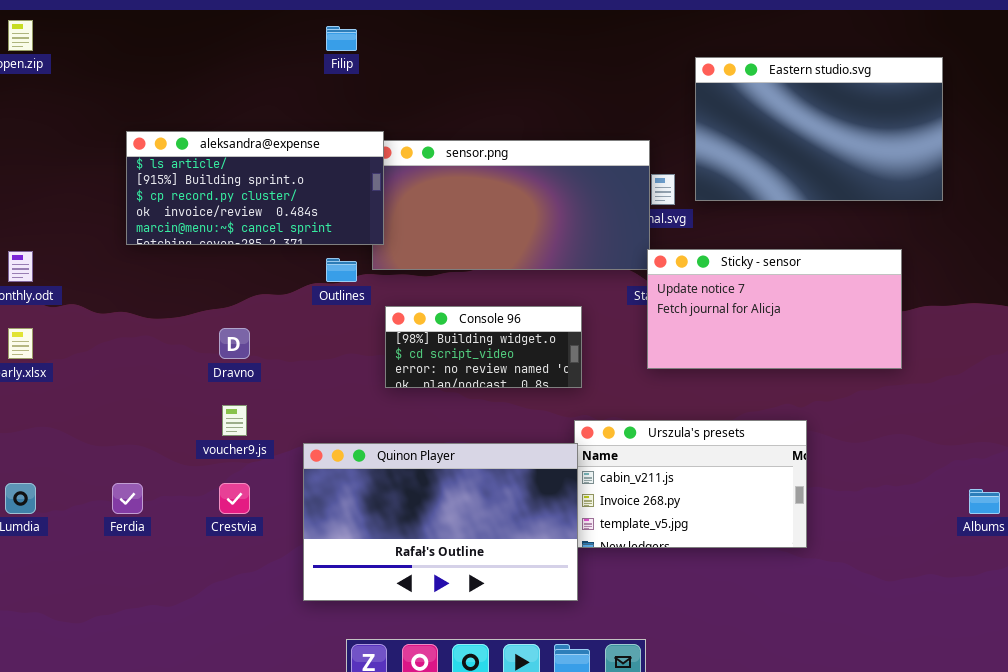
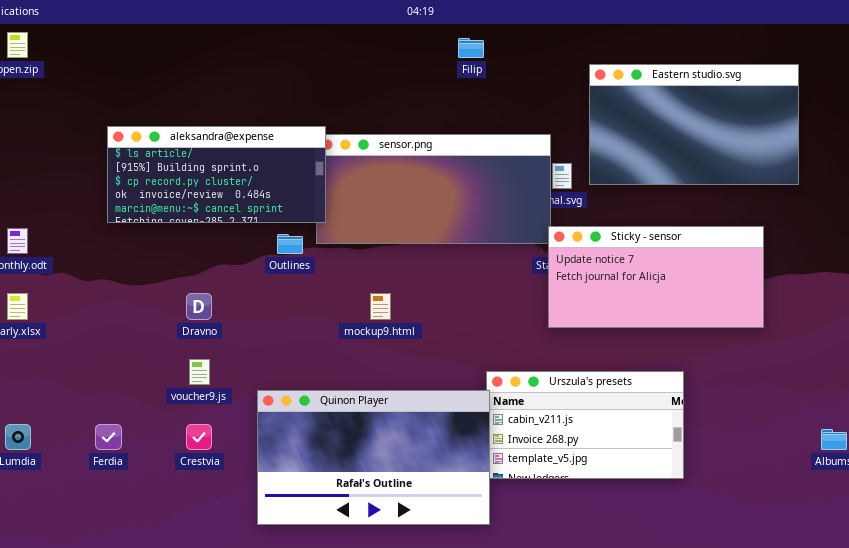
Filip: [326,26,357,51] -> [458,38,484,58], moved
Console 96: [385,306,582,388] -> none, closed

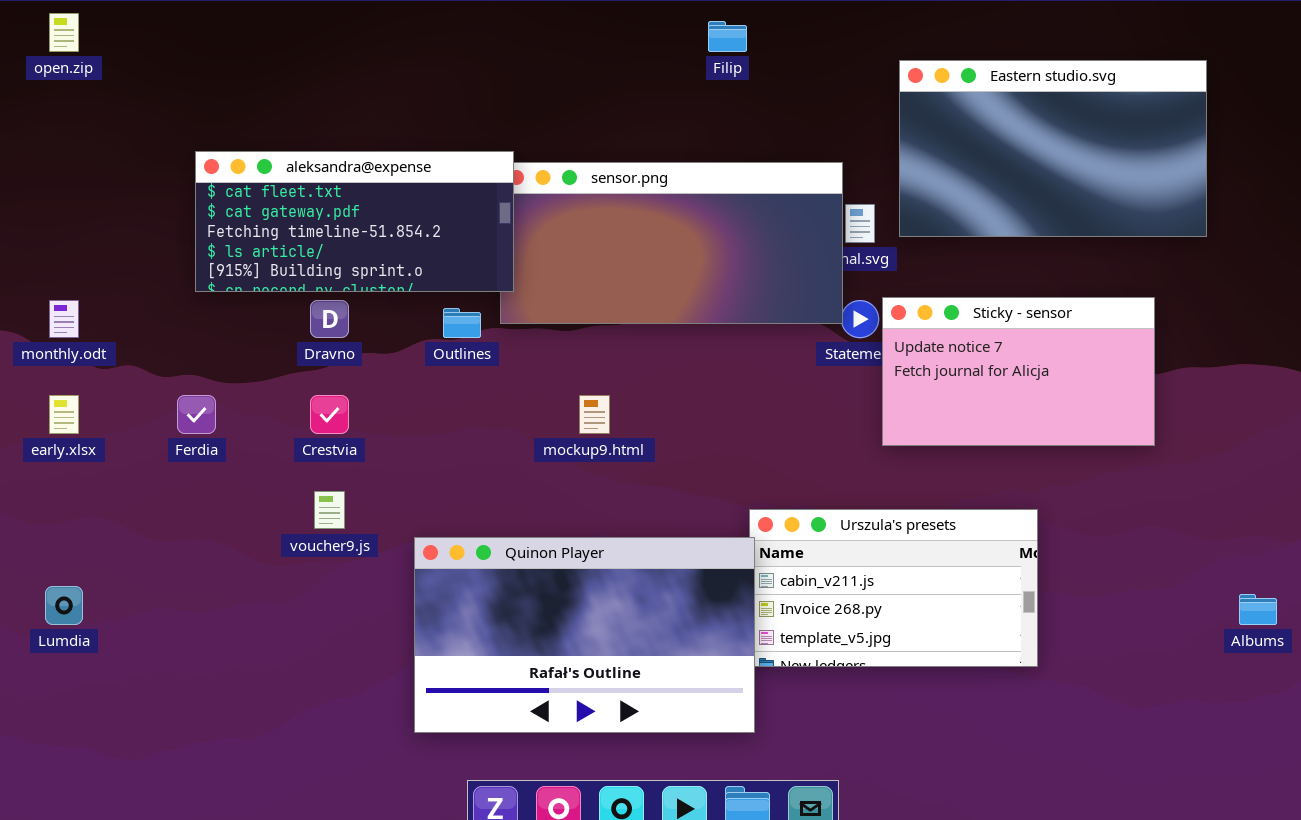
aleksandra@expense: [107,126,326,223] -> [195,151,514,292], scrolled up 3 rows
Sticky - sensor: [548,226,764,328] -> [882,297,1155,446], resized
Dravno: [186,293,212,320] -> [310,300,349,338], moved
Ferdia: [95,424,122,450] -> [177,395,216,434], moved
Crestvia: [186,424,212,450] -> [310,395,349,434], moved

